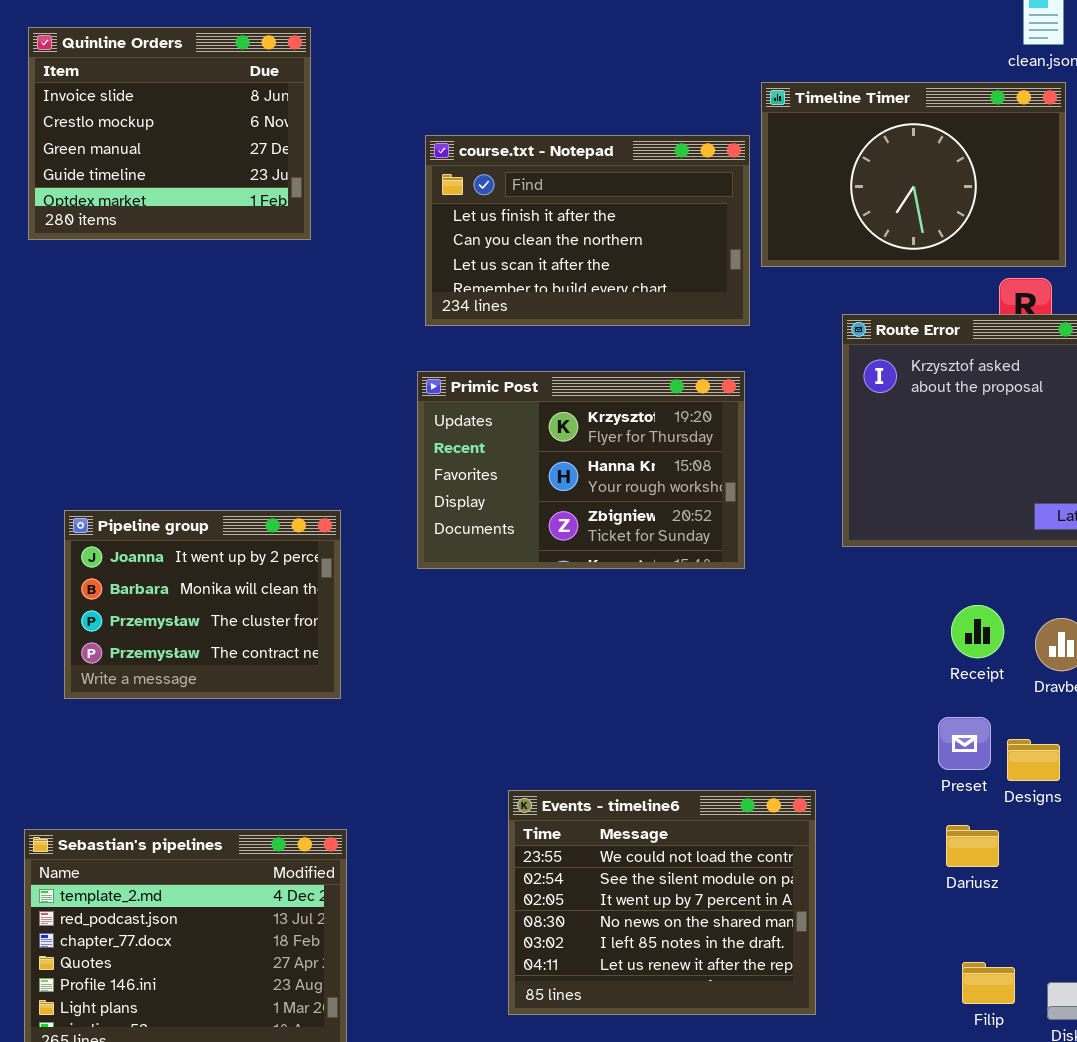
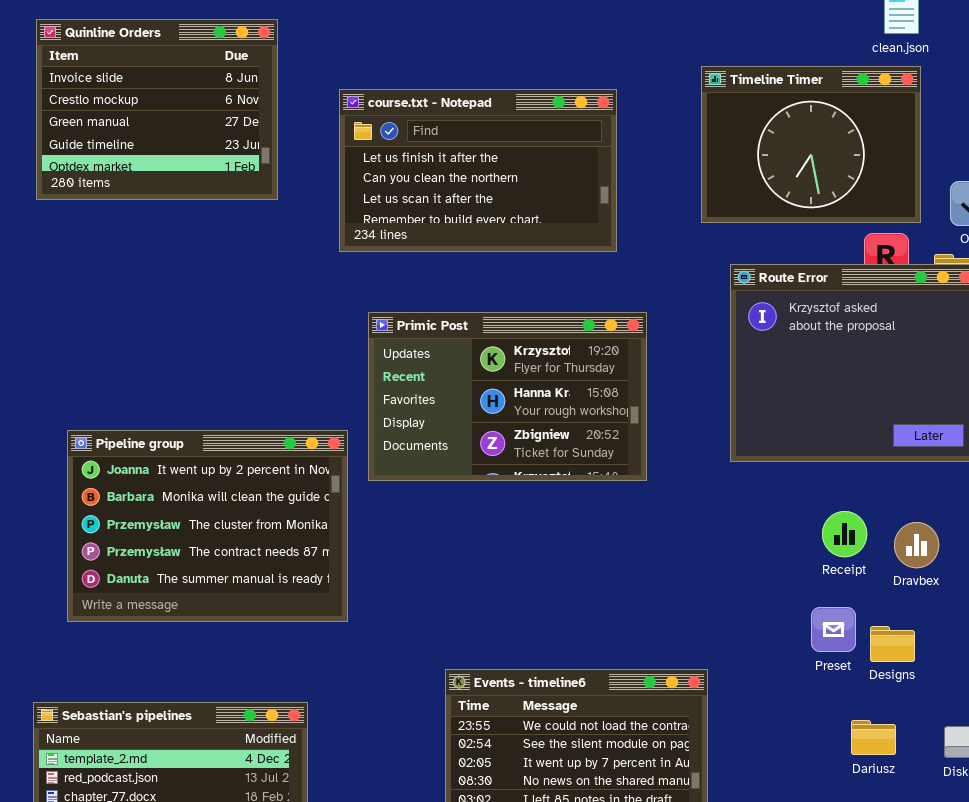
Timeline Timer: [761,82,1066,267] -> [701,66,921,223], resized
course.txt - Notepad: [425,135,750,326] -> [339,89,617,252], moved
Pipeline group: [64,510,341,699] -> [67,430,348,622], resized
Dariusz: [946,825,999,867] -> [851,720,896,755], moved

